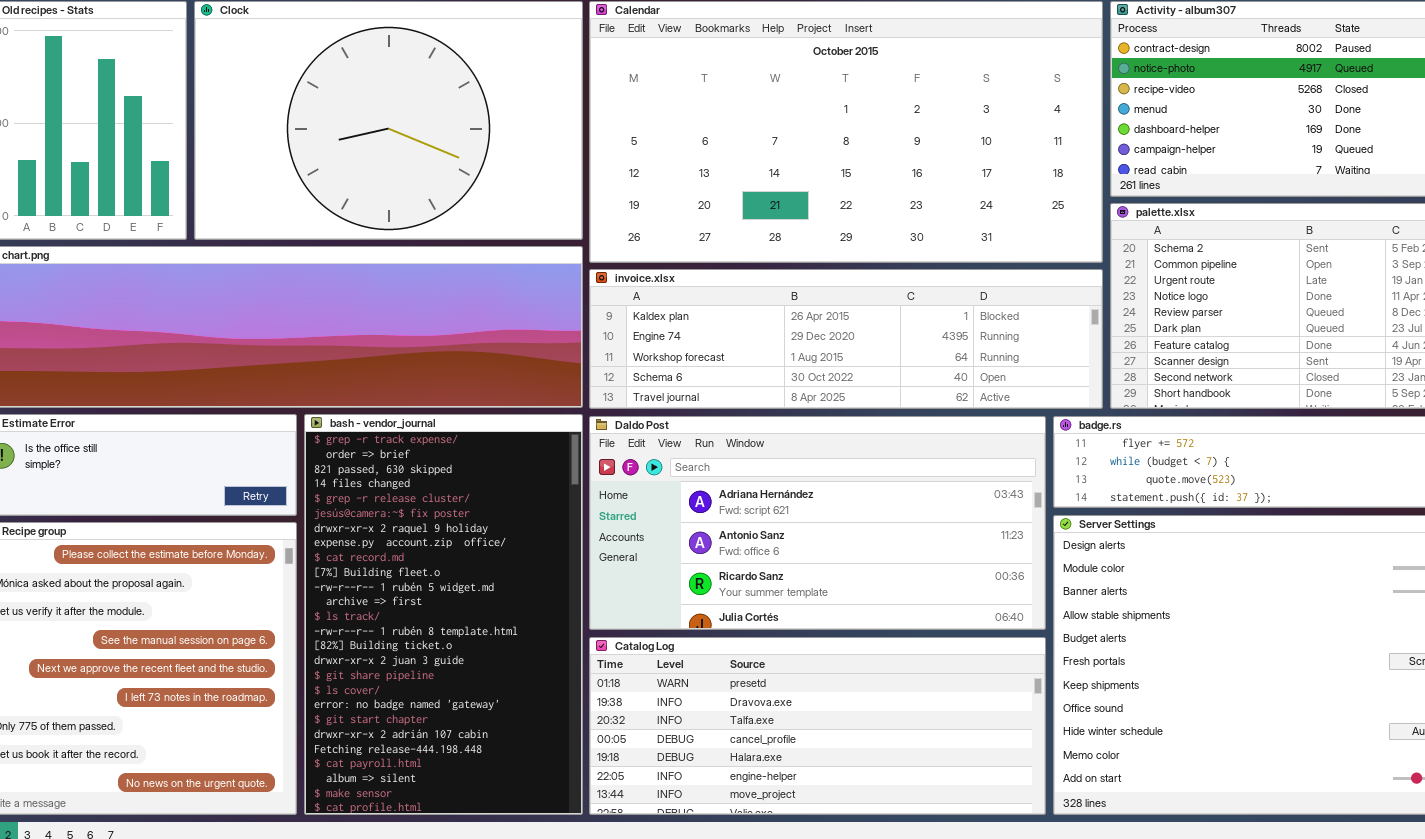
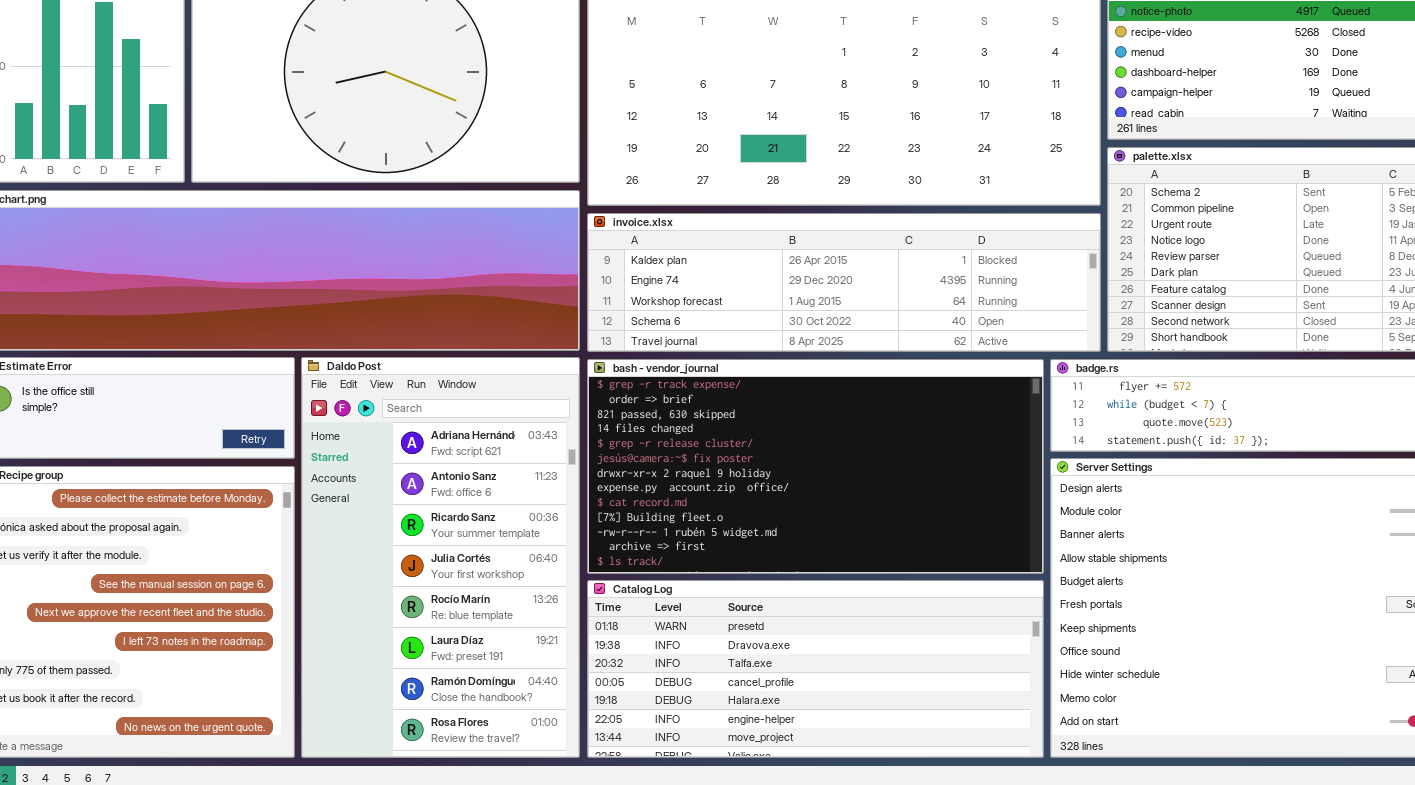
bash - vendor_journal: [304,414,583,815] -> [587,359,1044,574], moved, resized
Daldo Post: [589,416,1046,630] -> [301,357,580,758], moved, resized

